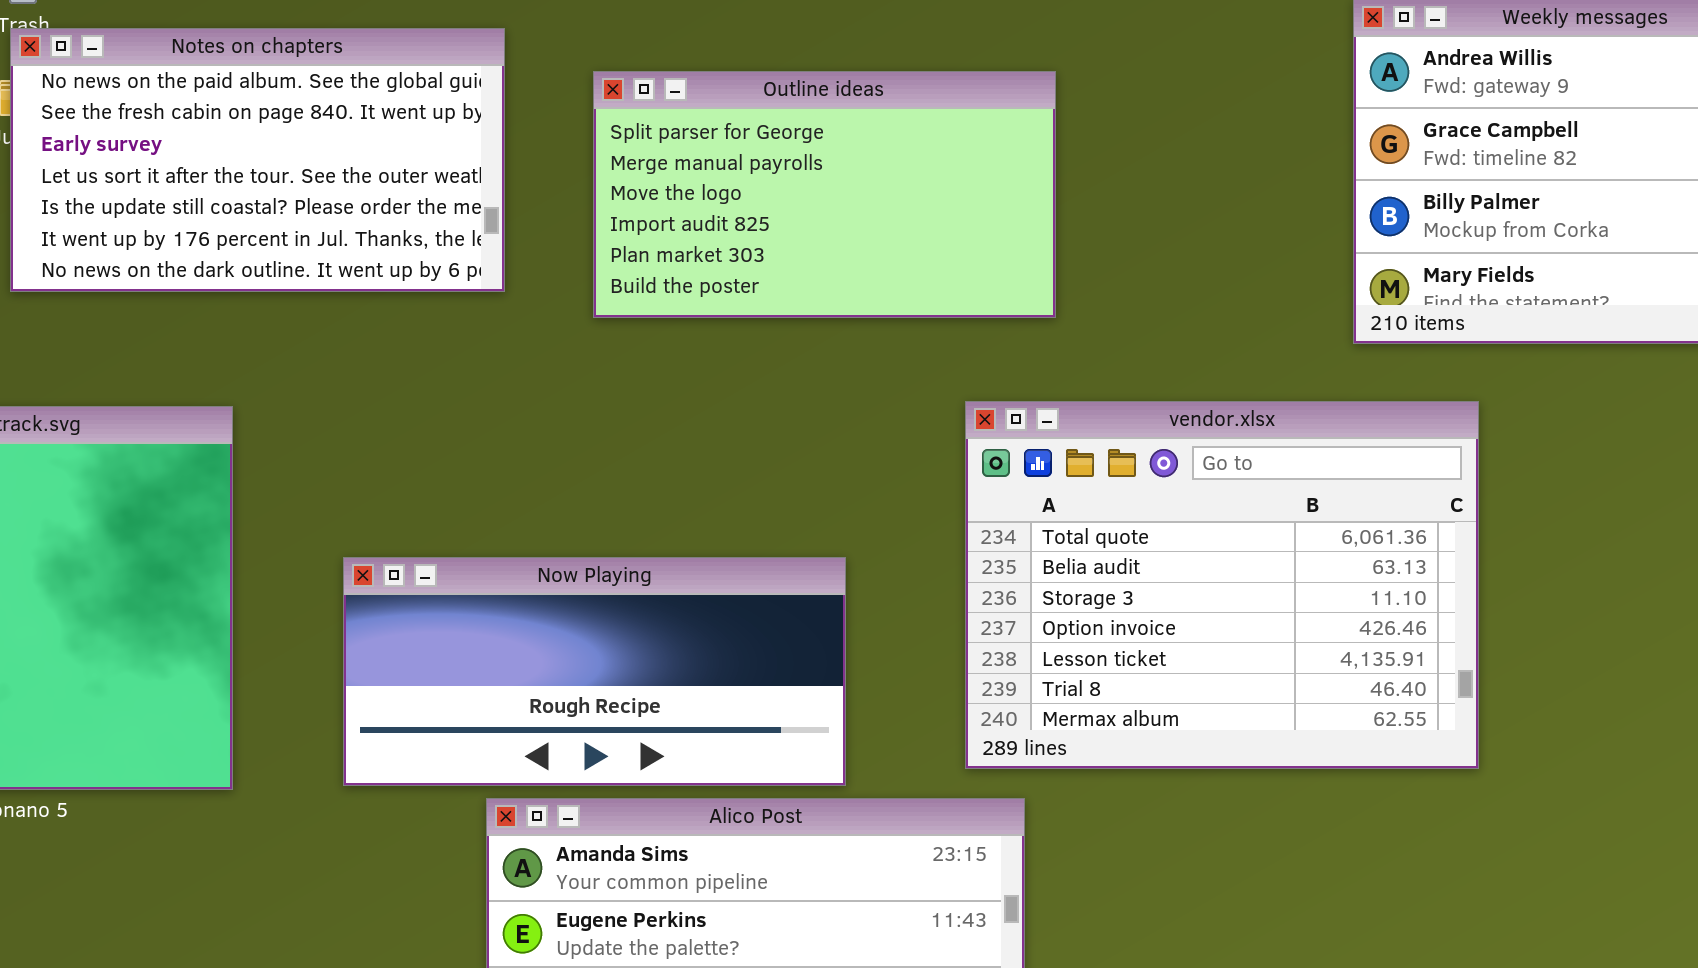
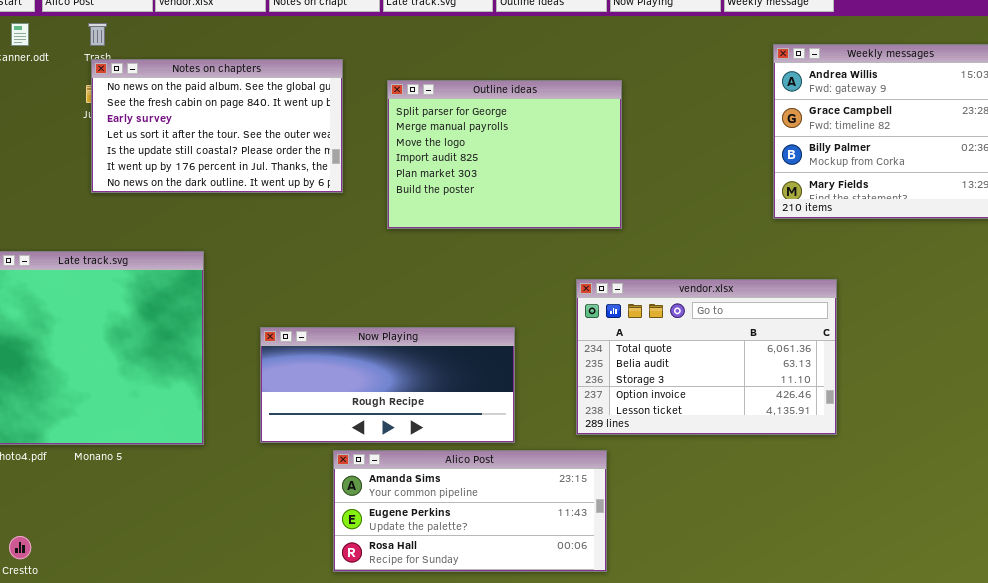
Outline ideas: [593,71,1056,318] -> [387,80,622,229], resized
vendor.xlsx: [965,401,1479,769] -> [576,279,837,435], resized

